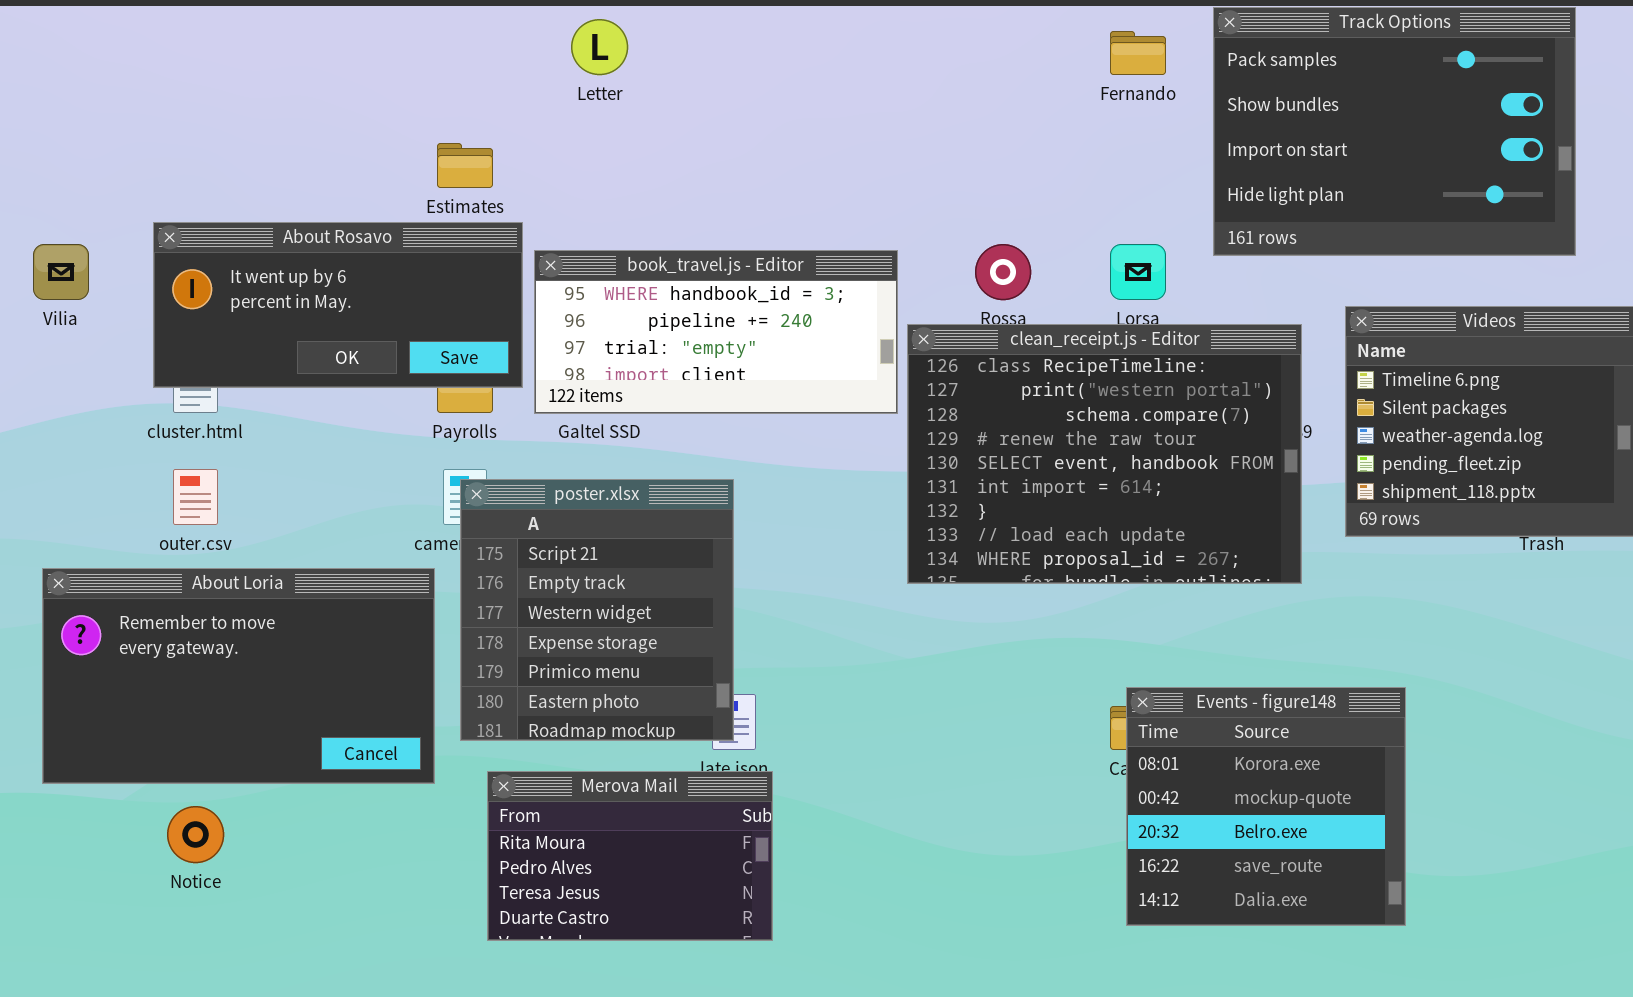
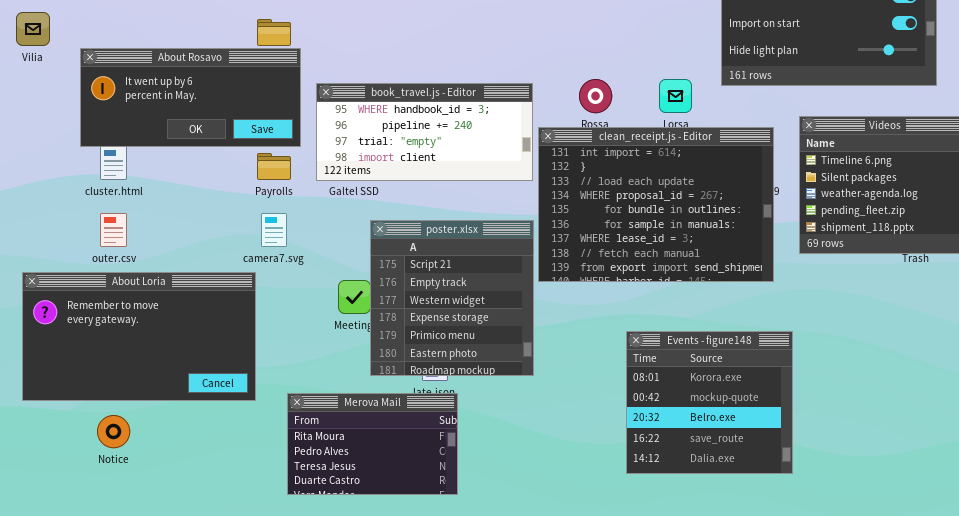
About Rosavo: [153,222,523,388] -> [80,48,301,147], moved
Vilia: [33,244,89,300] -> [16,12,50,46], moved
clean_receipt.js - Editor: [907,324,1302,584] -> [538,127,774,282], scrolled down 5 rows
poster.xlsx: [460,479,734,741] -> [370,220,534,376], moved
Events - figure148: [1126,687,1406,926] -> [626,331,793,474], moved

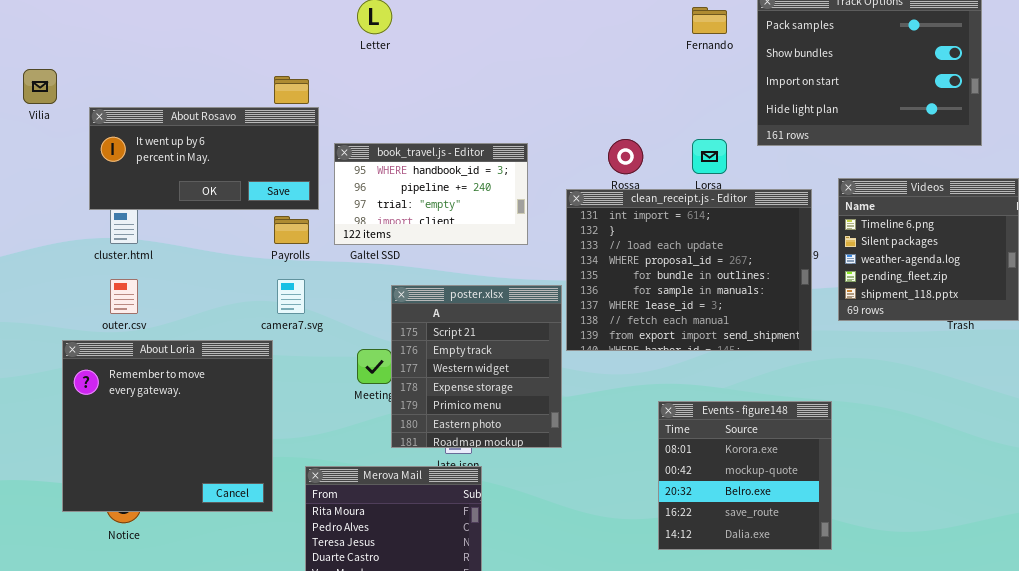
book_travel.js - Editor: [316,83,533,181] -> [334,143,528,245], resized
About Loria: [22,272,256,401] -> [62,340,273,512], resized

